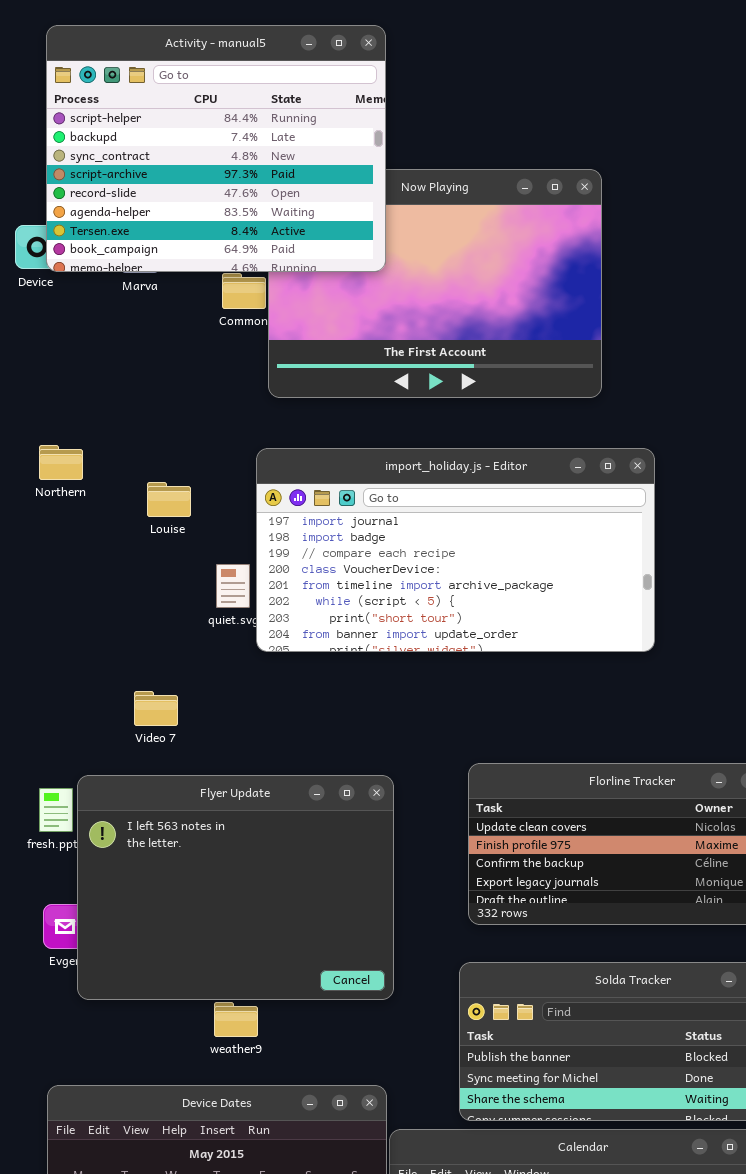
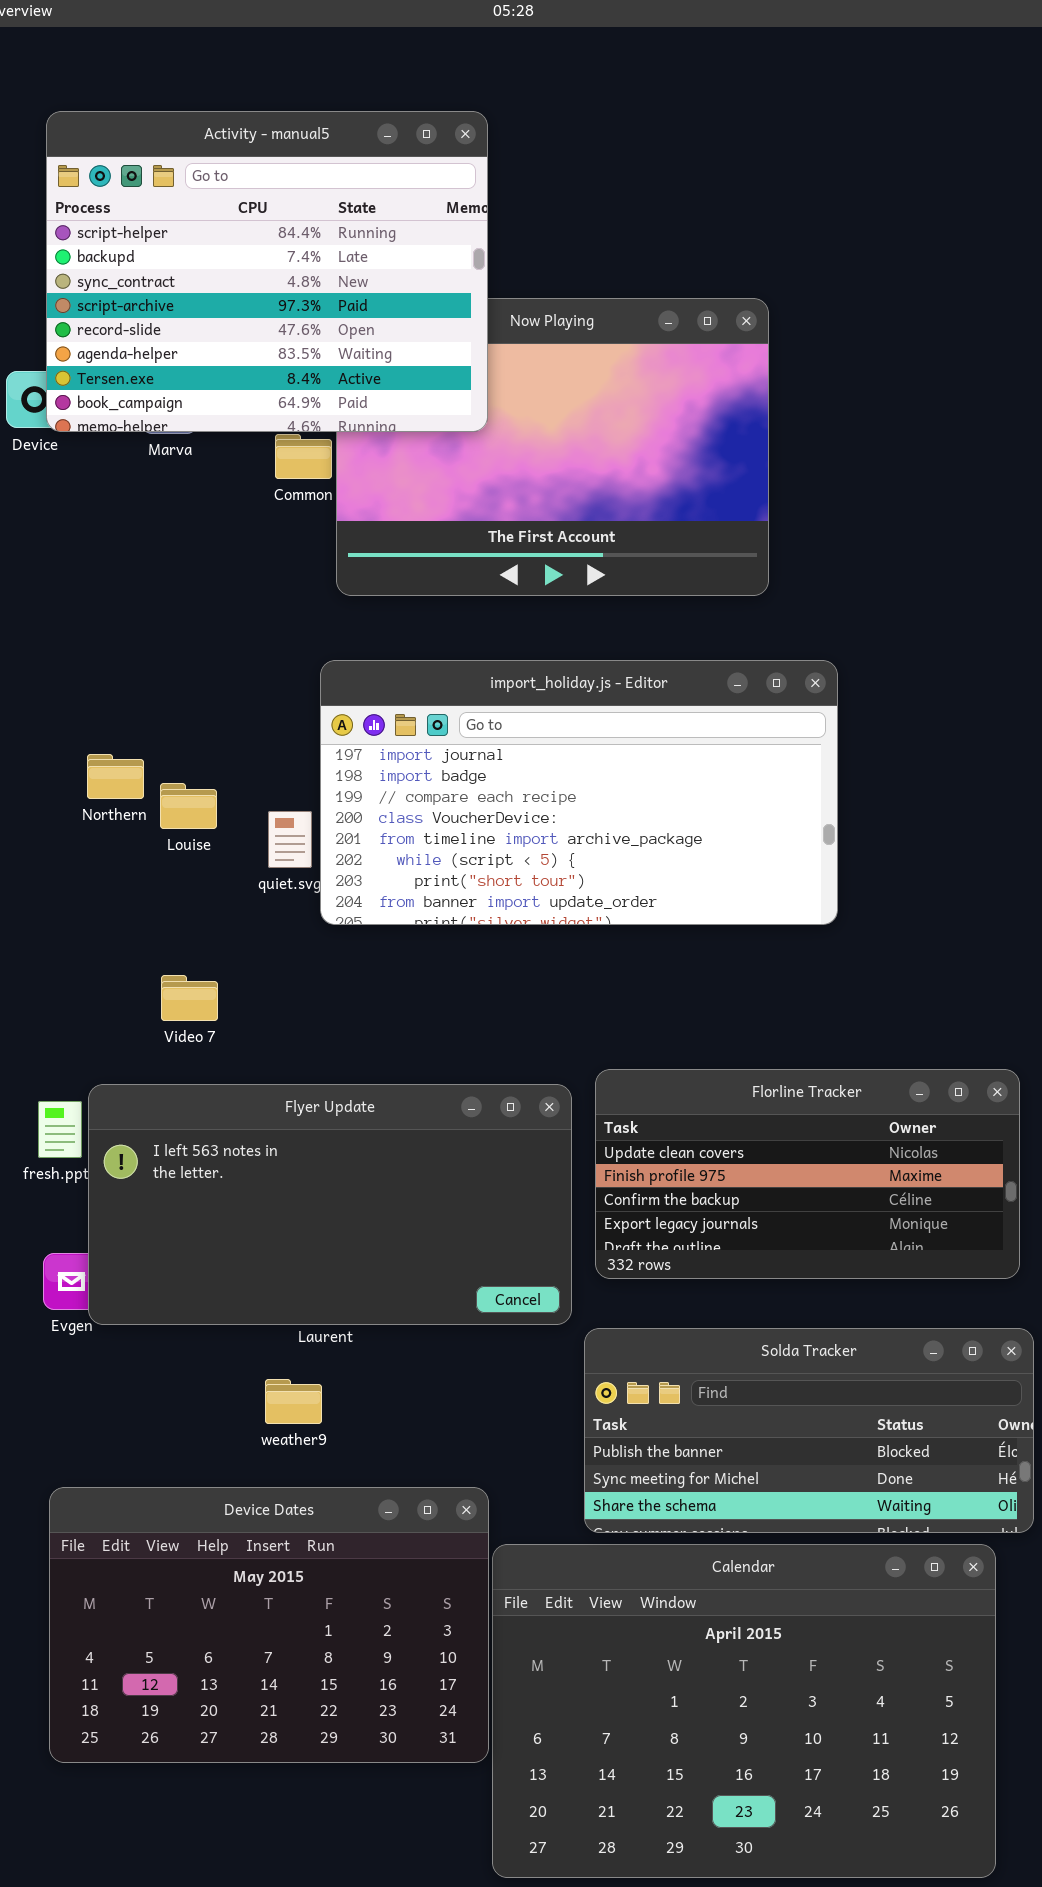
Northern: [39,445,83,480] -> [87,754,144,799], moved
Louise: [147,482,191,517] -> [160,783,217,829], moved
Flyer Update: [77,775,394,1000] -> [88,1084,572,1325], resized

